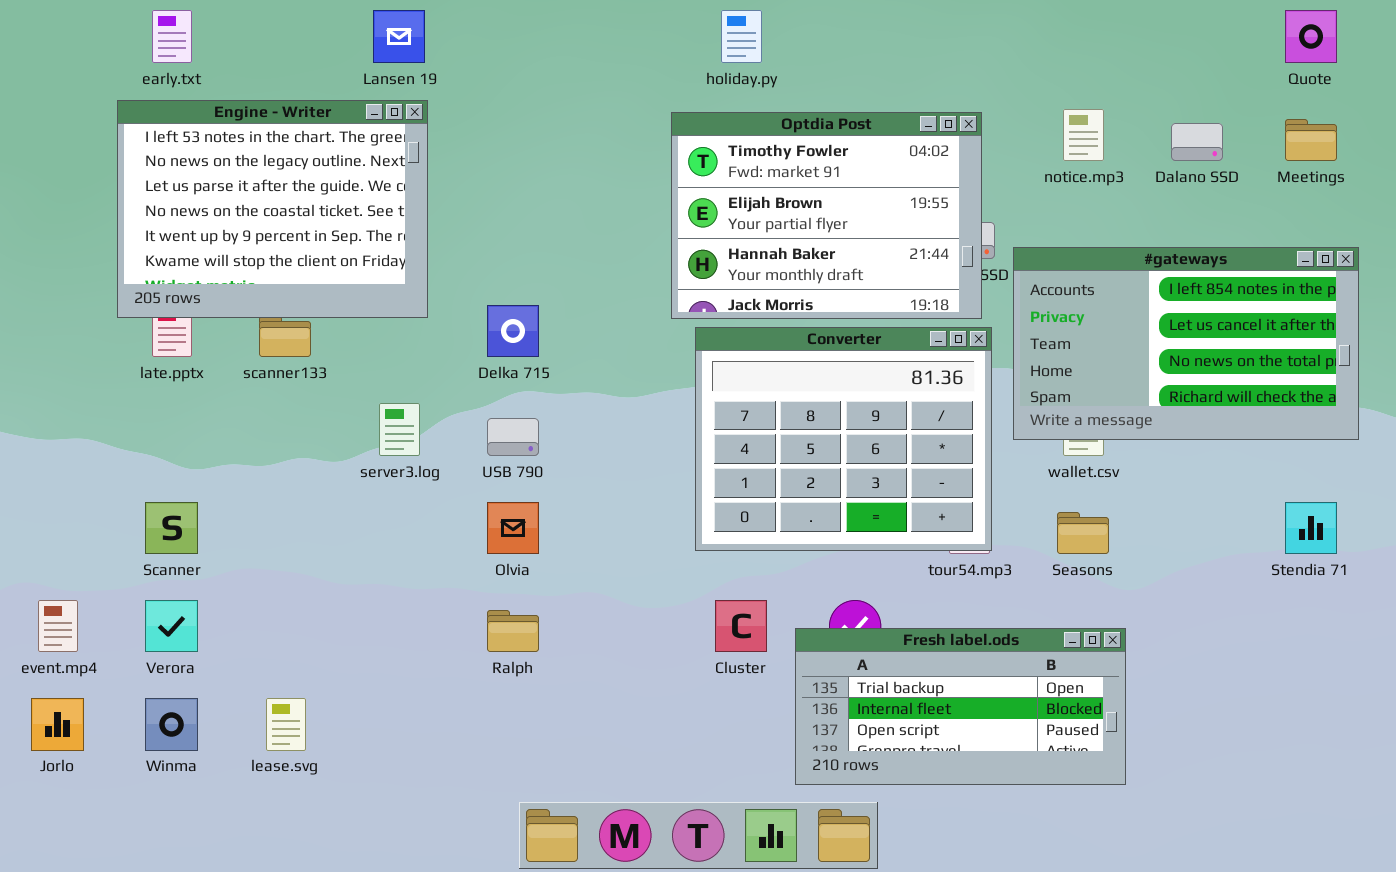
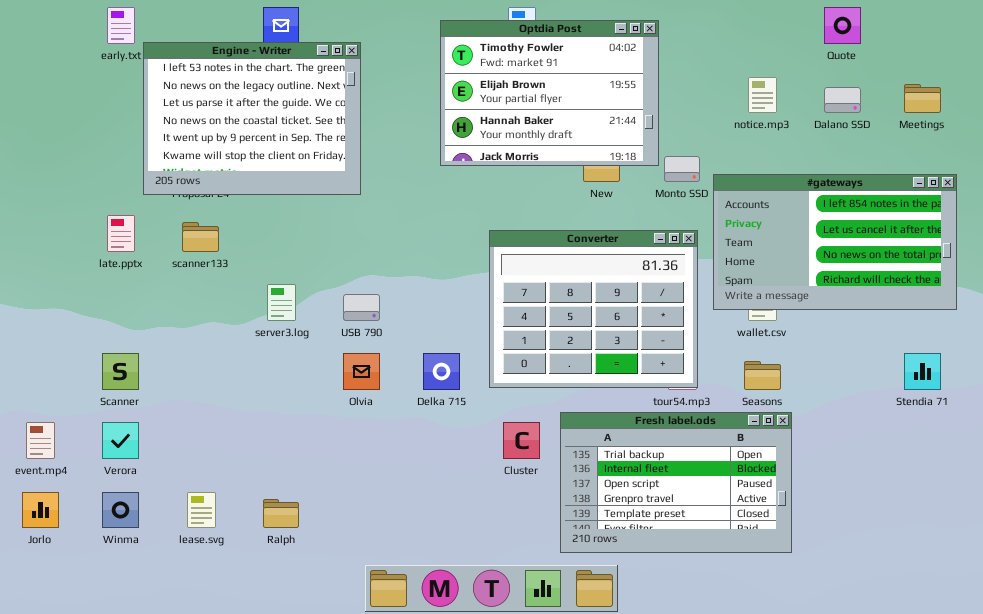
Quote: [1285,10,1337,63] -> [824,7,861,44], moved
Engine - Writer: [117,100,428,318] -> [143,42,361,195], moved
Optdia Post: [671,112,982,319] -> [440,20,659,166], moved
Delka 715: [487,305,539,357] -> [423,353,460,390], moved
Ralph: [487,610,539,652] -> [263,499,299,528], moved
Fresh label.ods: [795,628,1126,785] -> [560,412,792,553], resized

